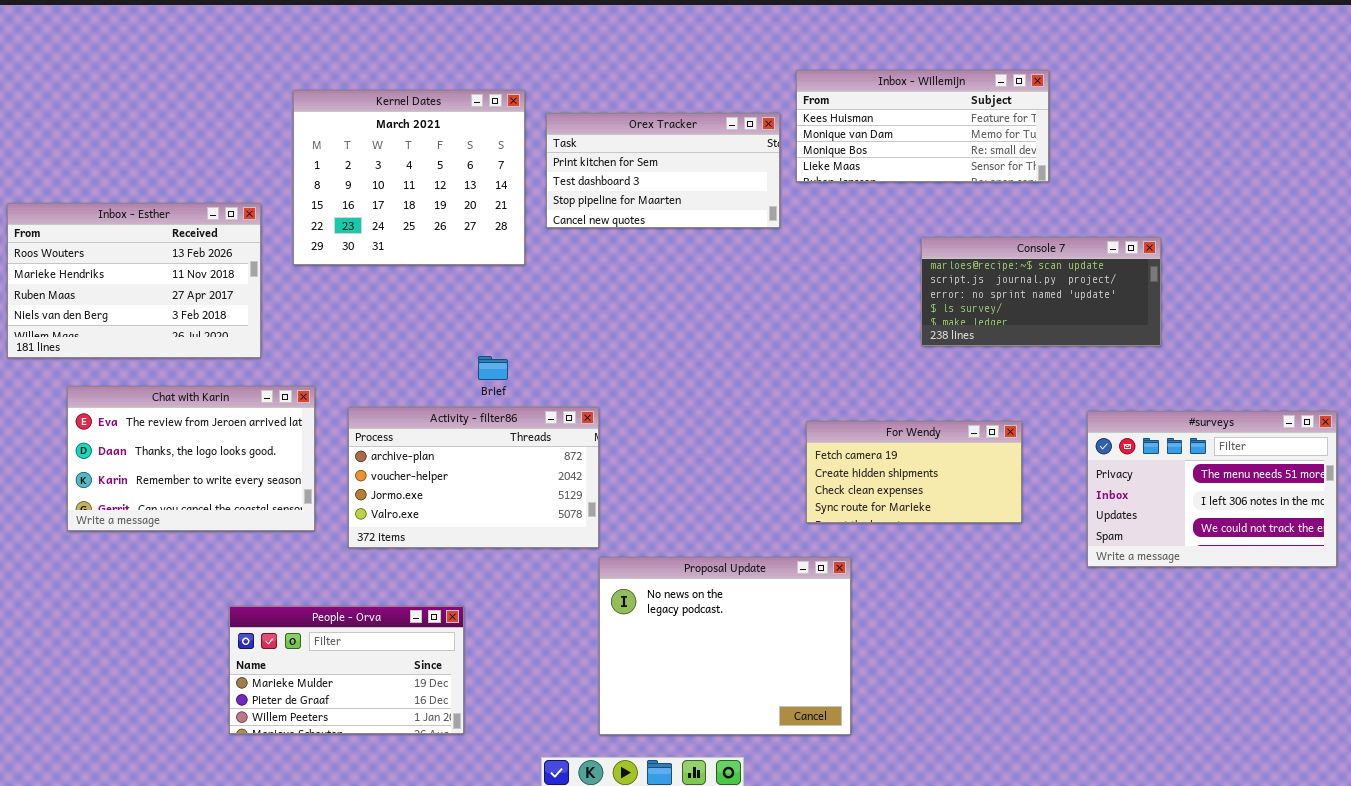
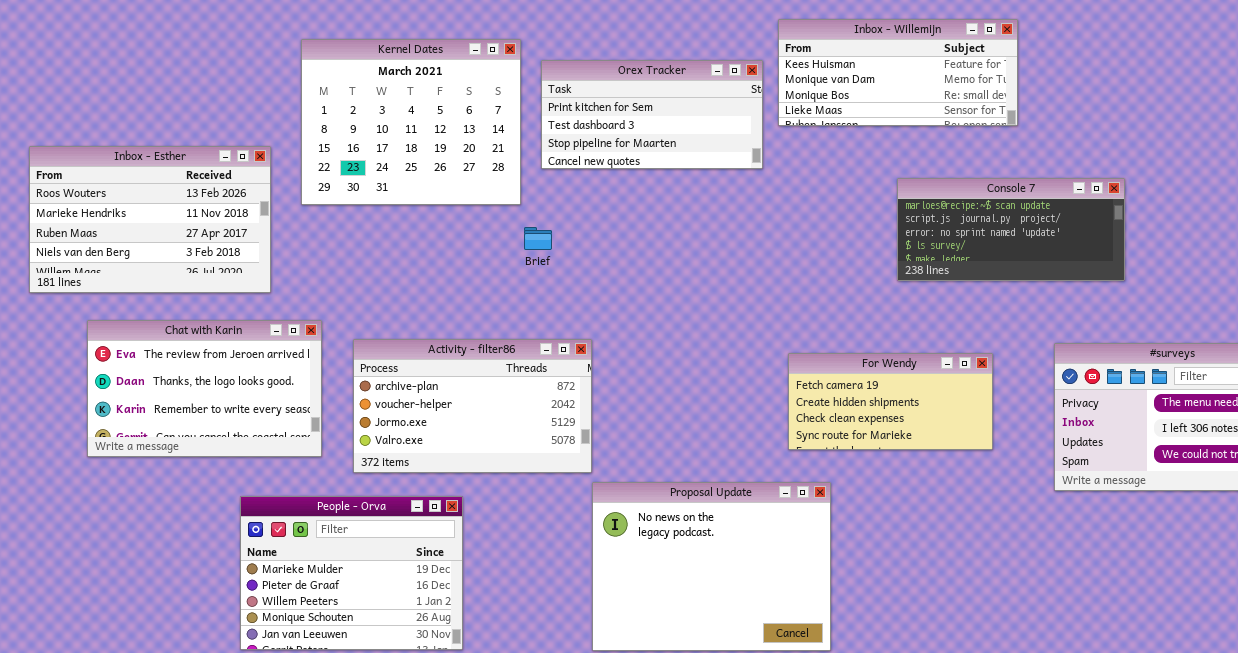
Brief: [478,356,508,380] -> [524,227,552,250], moved
People - Orva: [229,606,464,734] -> [240,496,463,650], resized

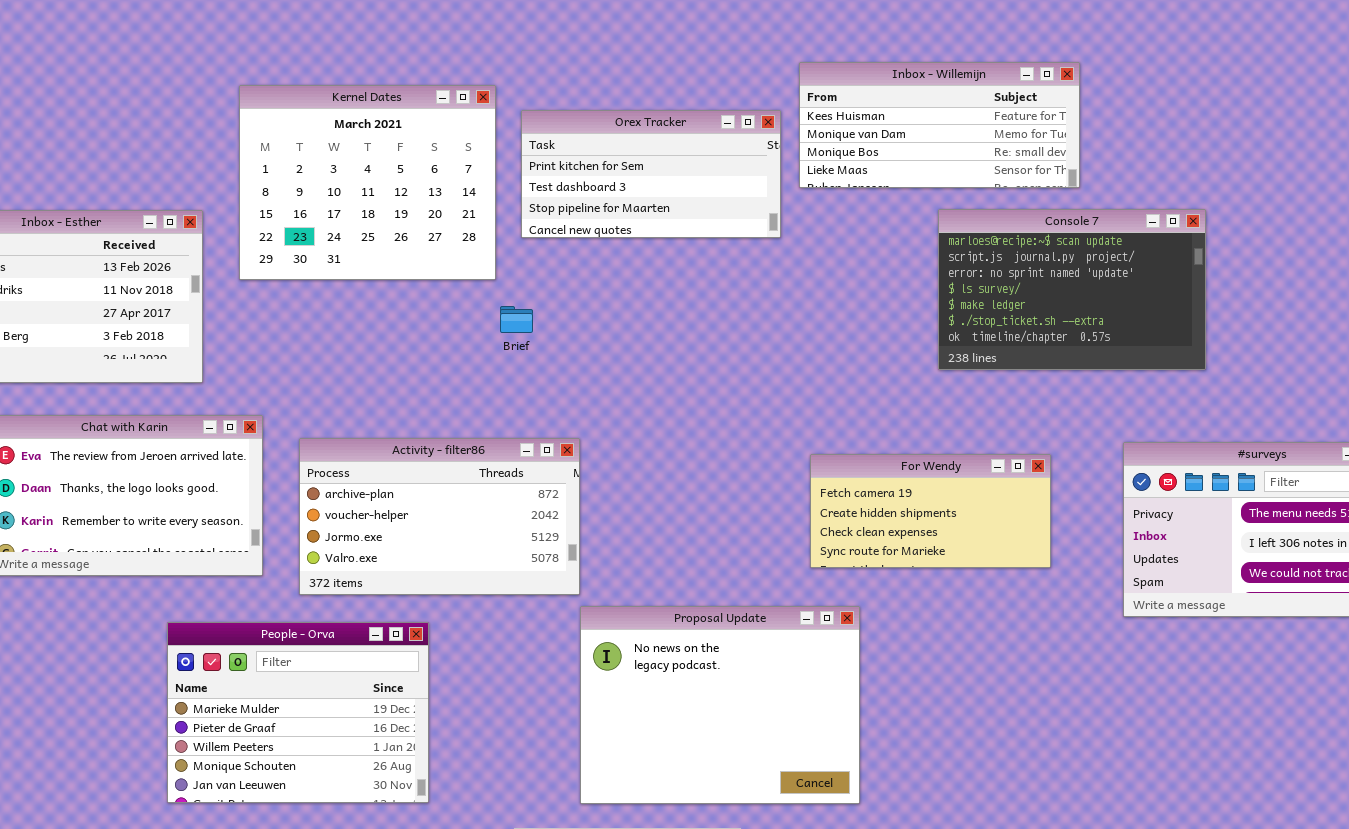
Console 7: [897,178,1125,281] -> [938,209,1206,370], resized

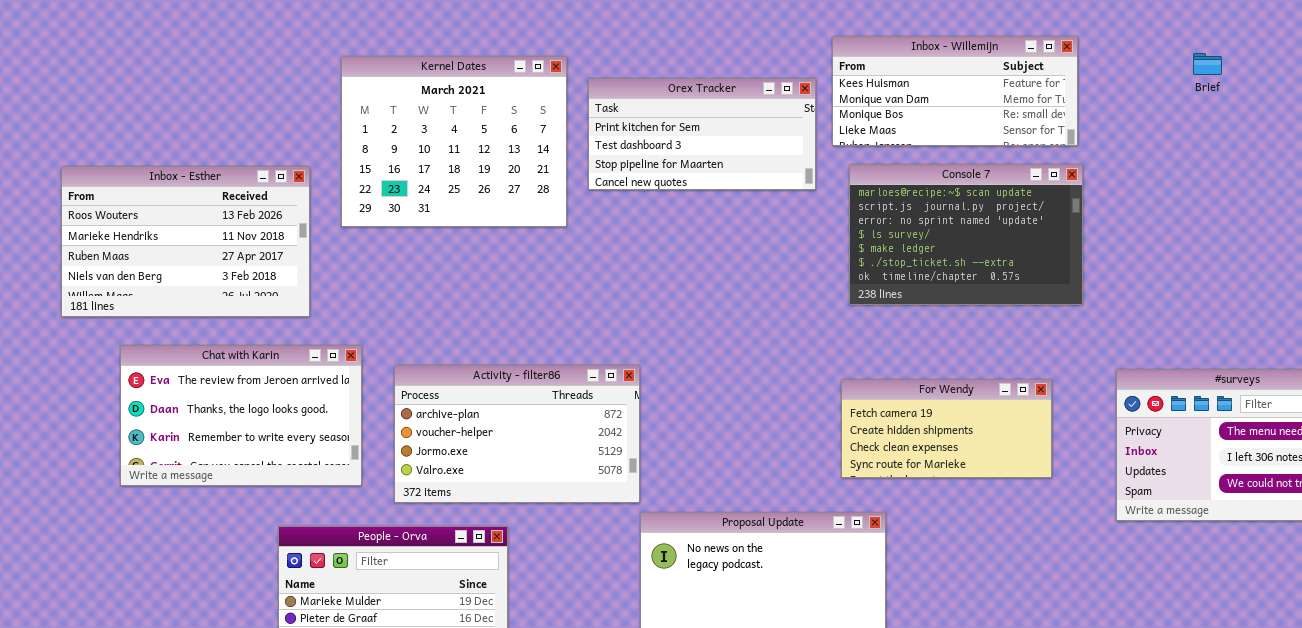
Console 7: [938,209,1206,370] -> [849,164,1083,305], moved
Brief: [500,306,533,333] -> [1193,53,1222,75], moved

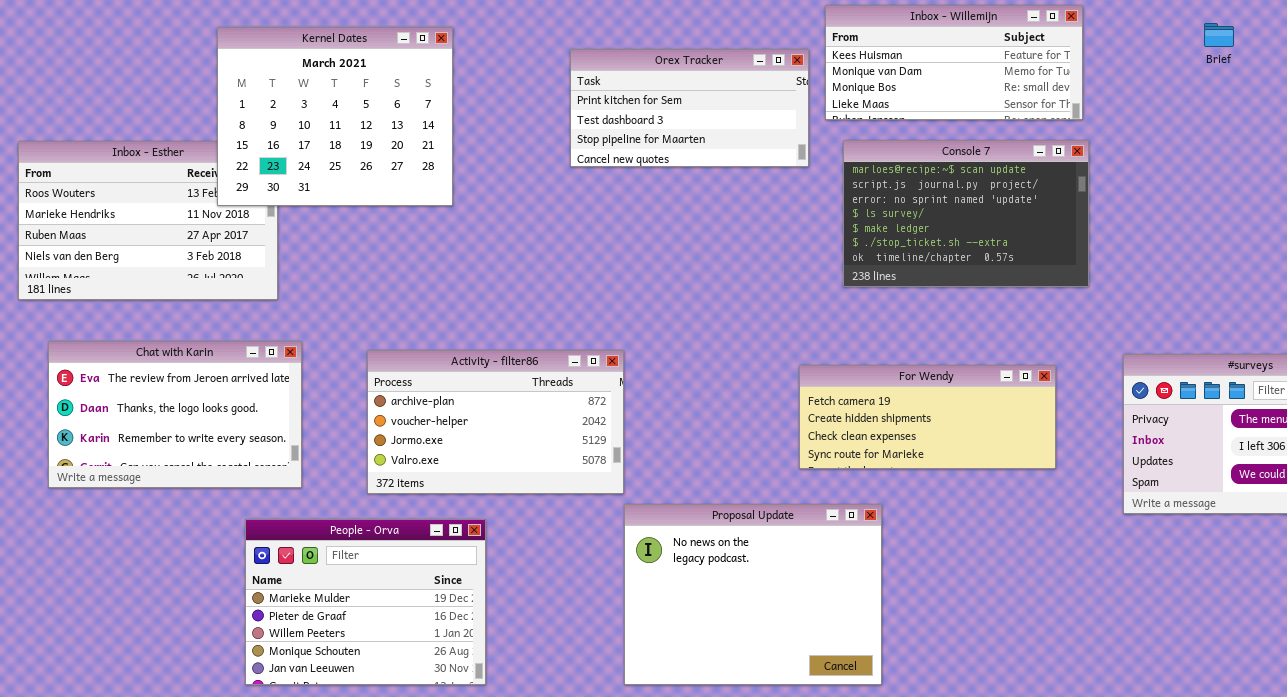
Kernel Dates: [341,56,567,227] -> [217,27,453,206], moved
Chat with Karin: [120,345,362,486] -> [48,341,302,488], moved
For Wendy: [841,379,1052,478] -> [799,365,1056,469], resized

